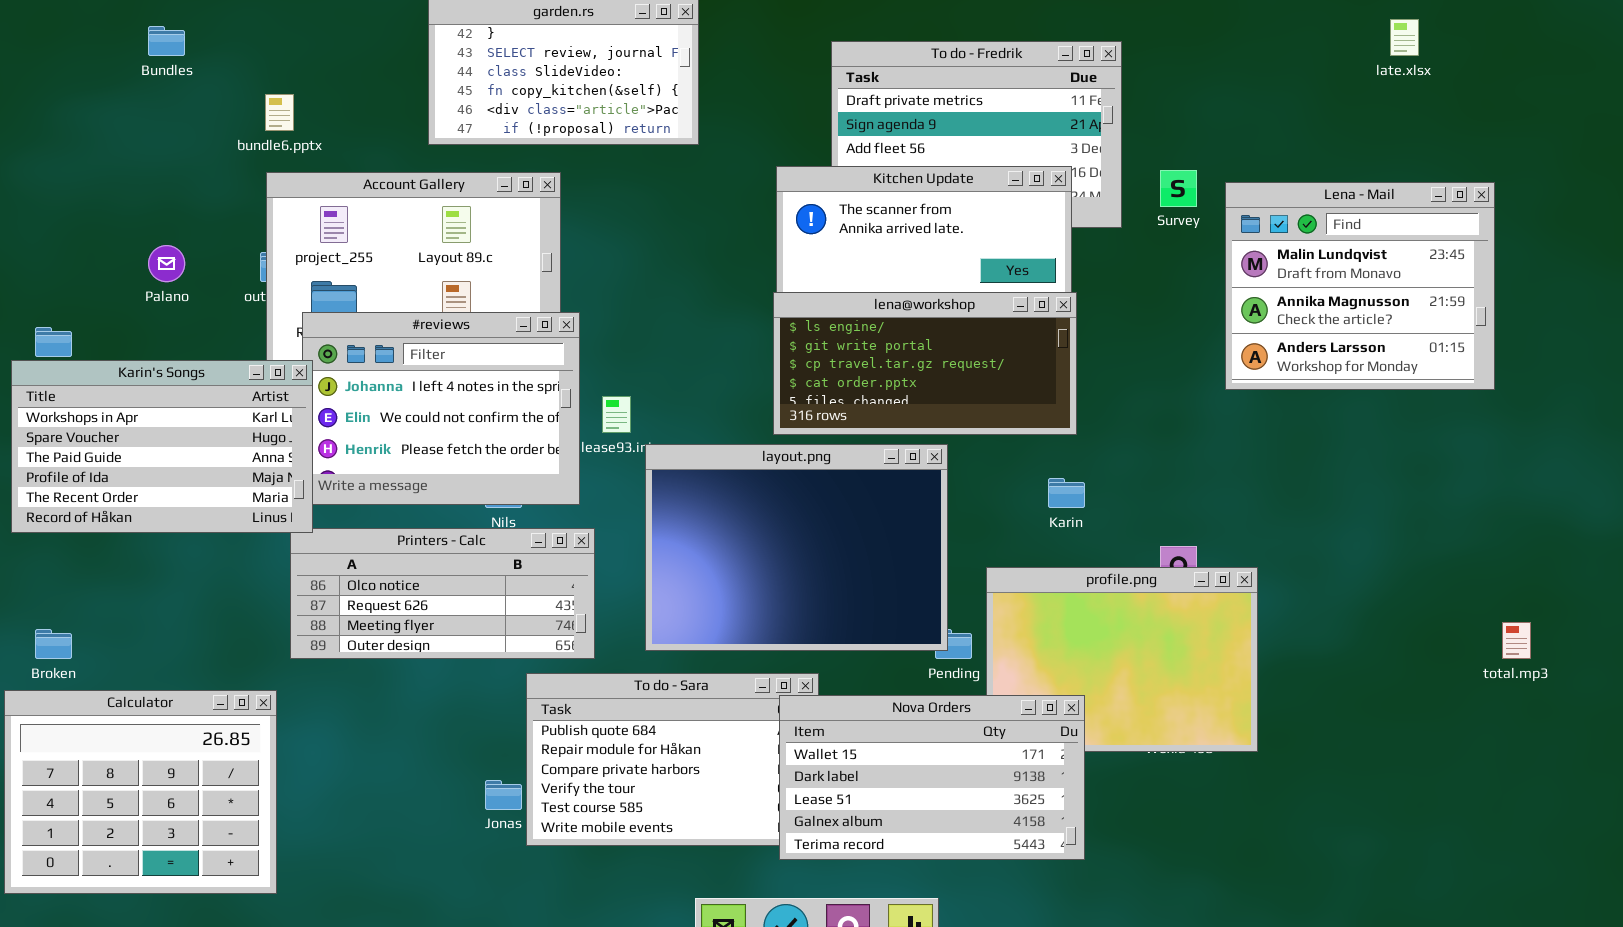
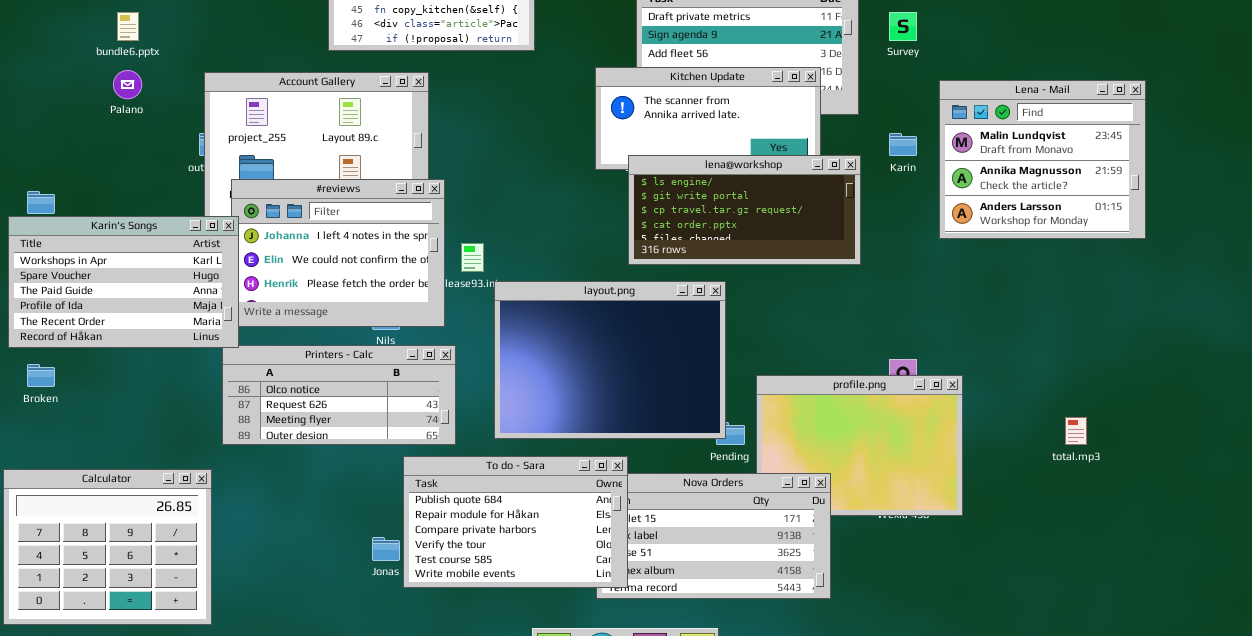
bundle6.pptx: [265,94,294,131] -> [117,12,139,41], moved
Survey: [1160,170,1197,207] -> [889,12,917,41], moved
Palano: [148,245,185,282] -> [113,70,142,99], moved
lena@workshop: [773,292,1077,435] -> [628,155,861,265], moved
Karin: [1048,478,1085,508] -> [889,133,917,156], moved
total.mp3: [1502,622,1531,659] -> [1065,417,1087,445], moved
Broken: [35,629,72,659] -> [27,364,55,387], moved
To do - Sara: [526,673,819,846] -> [403,456,628,588], raised

